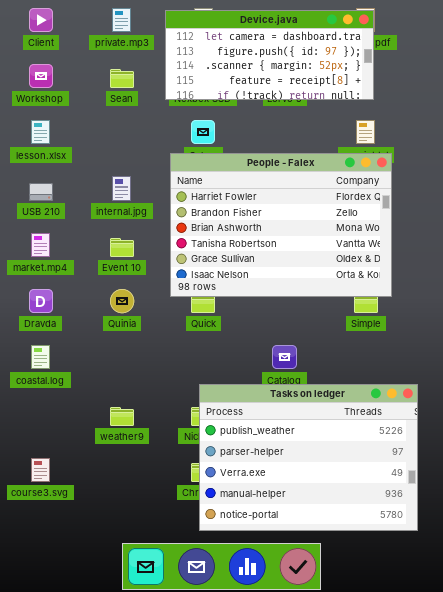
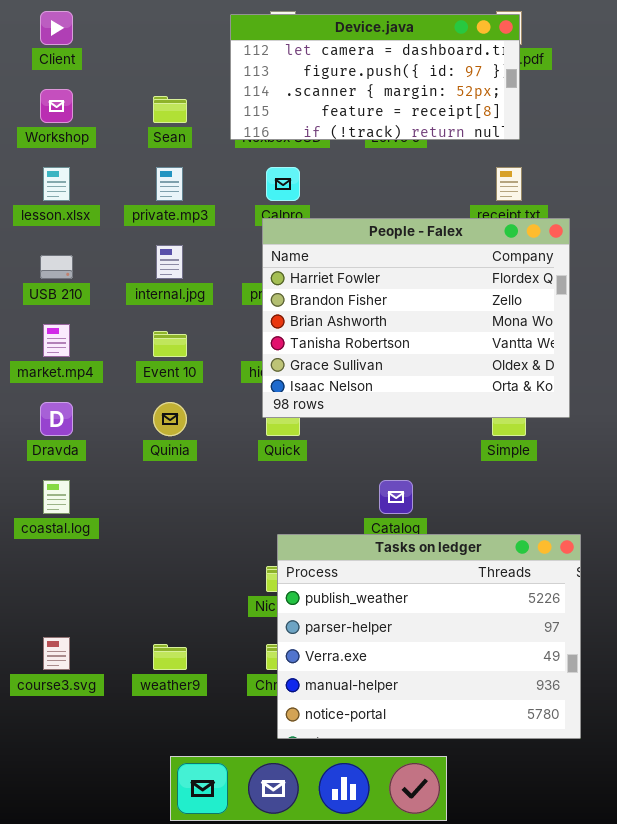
private.mp3: [112,8,131,32] -> [156,167,183,201], moved
People - Falex: [170,153,392,297] -> [262,218,570,418], moved
weather9: [110,407,134,426] -> [153,644,187,670], moved

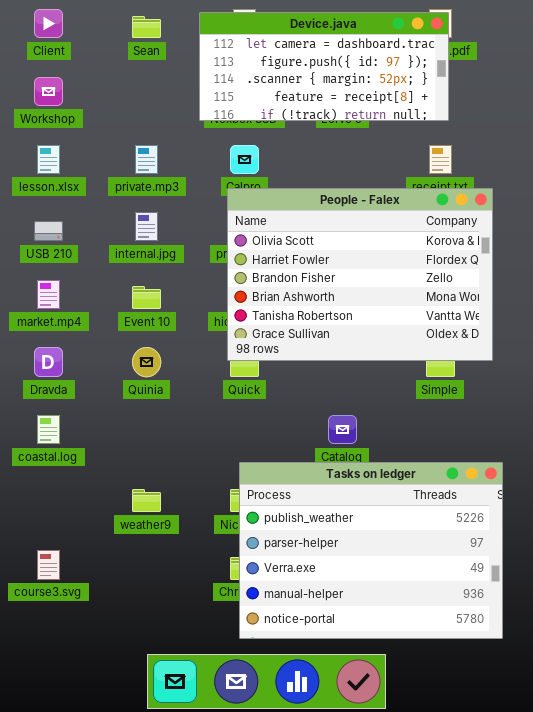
Sean: [153,96,187,123] -> [132,16,161,38], moved
People - Falex: [262,218,570,418] -> [227,188,493,361], scrolled up 1 row
weather9: [153,644,187,670] -> [132,489,161,512], moved

